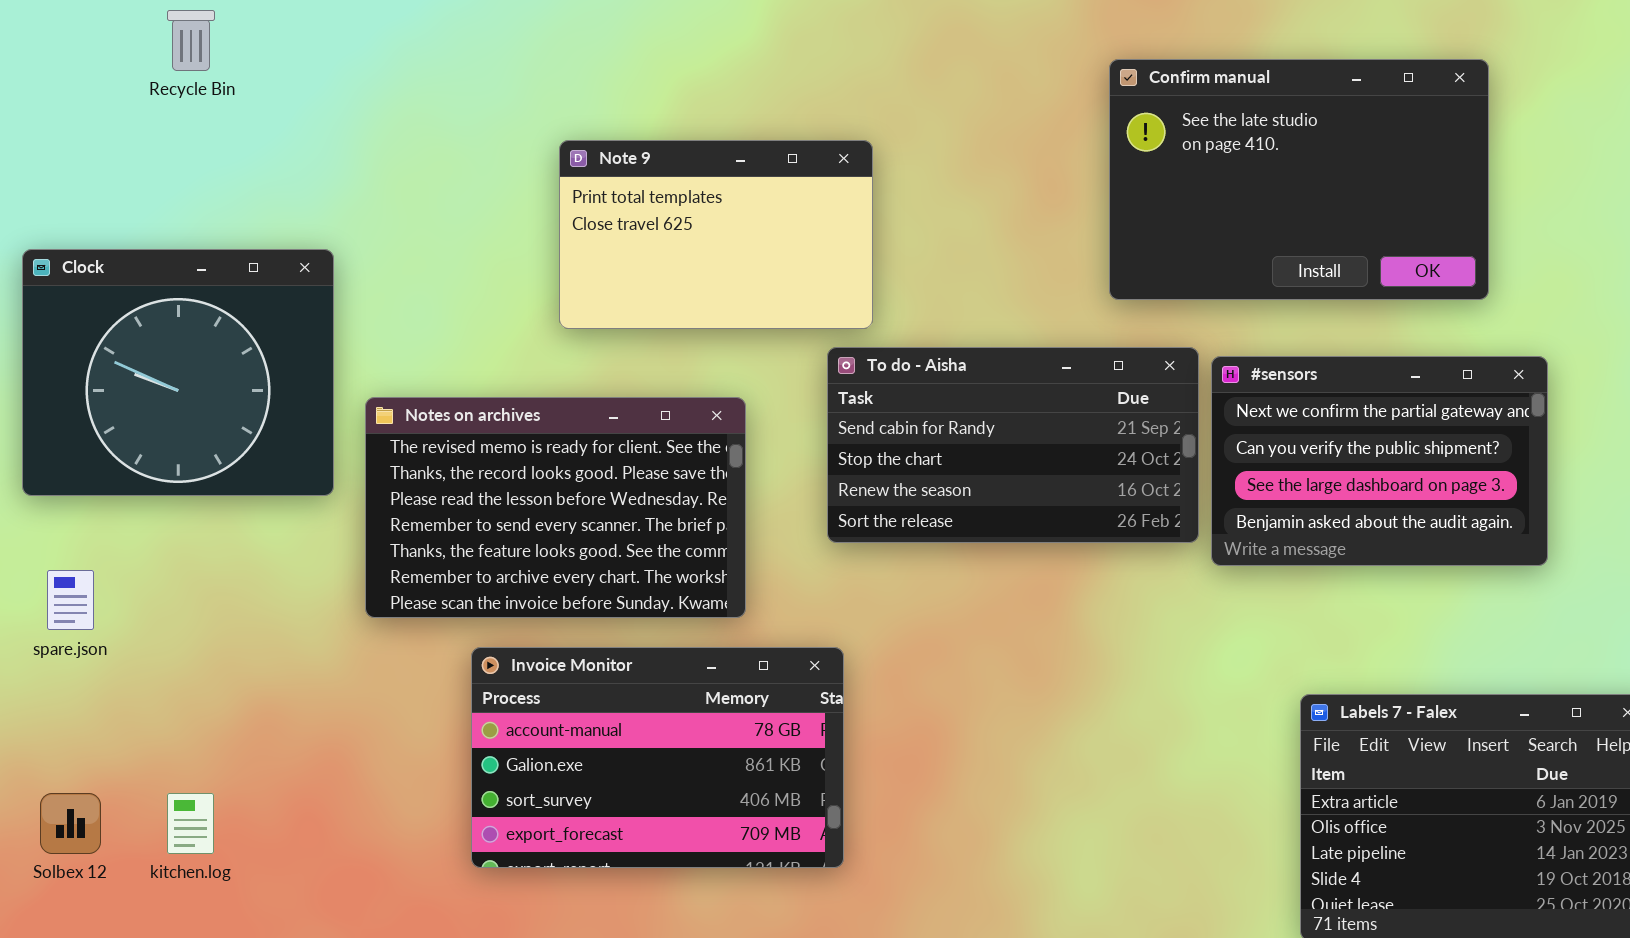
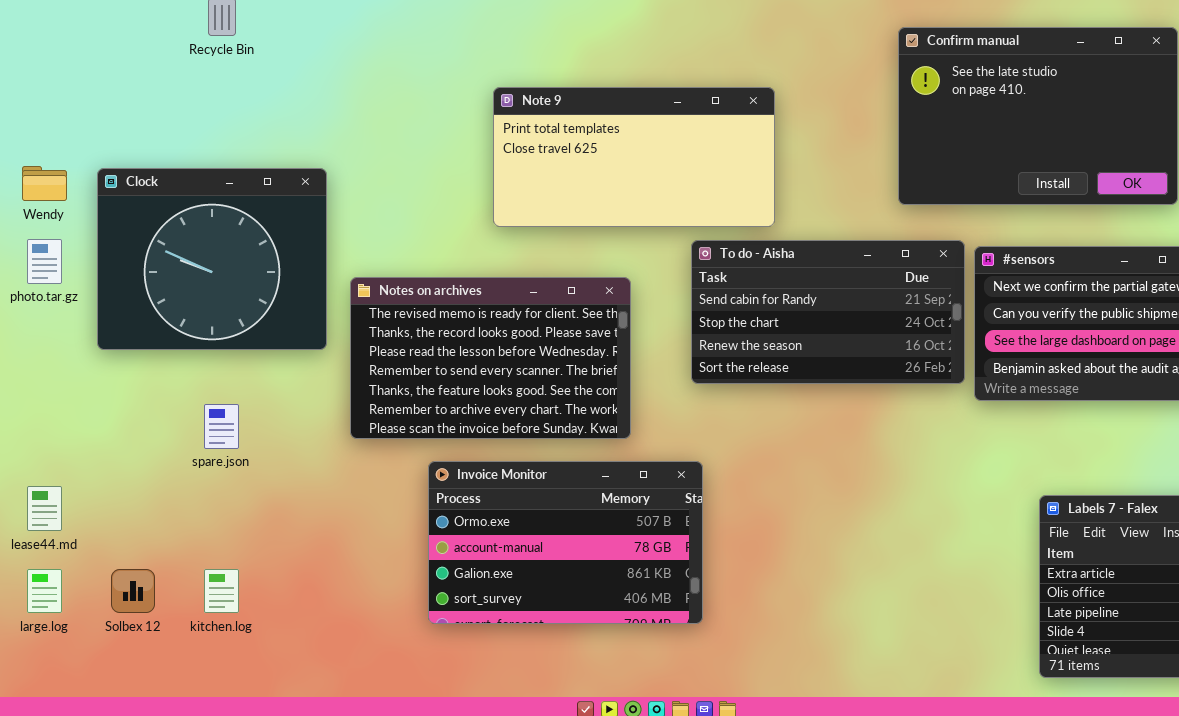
Note 9: [559,140,873,329] -> [493,87,775,227], resized
spare.json: [47,570,94,630] -> [204,404,239,449], moved
Invoice Monitor: [471,647,844,868] -> [428,461,703,624], scrolled up 1 row

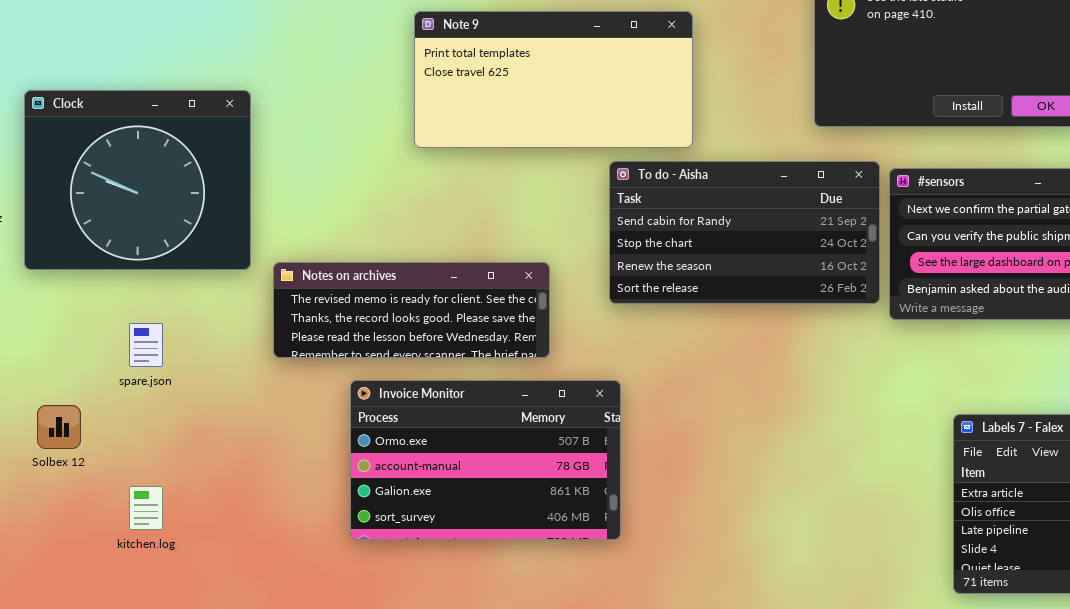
Notes on archives: [350,277,631,439] -> [273,262,550,358], resized
Solbex 12: [111,569,155,613] -> [37,405,81,449], moved

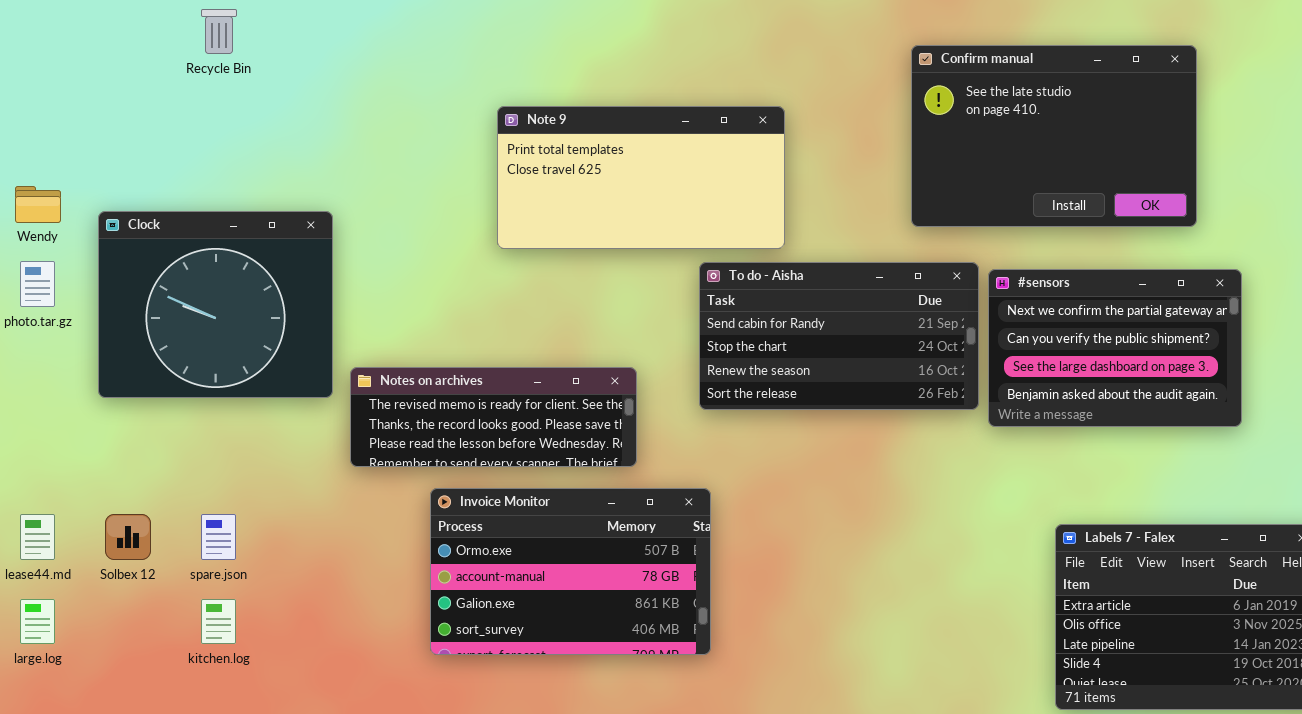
Clock: [24,90,251,270] -> [98,211,333,398], moved
spare.json: [129,323,163,367] -> [201,514,236,560], moved

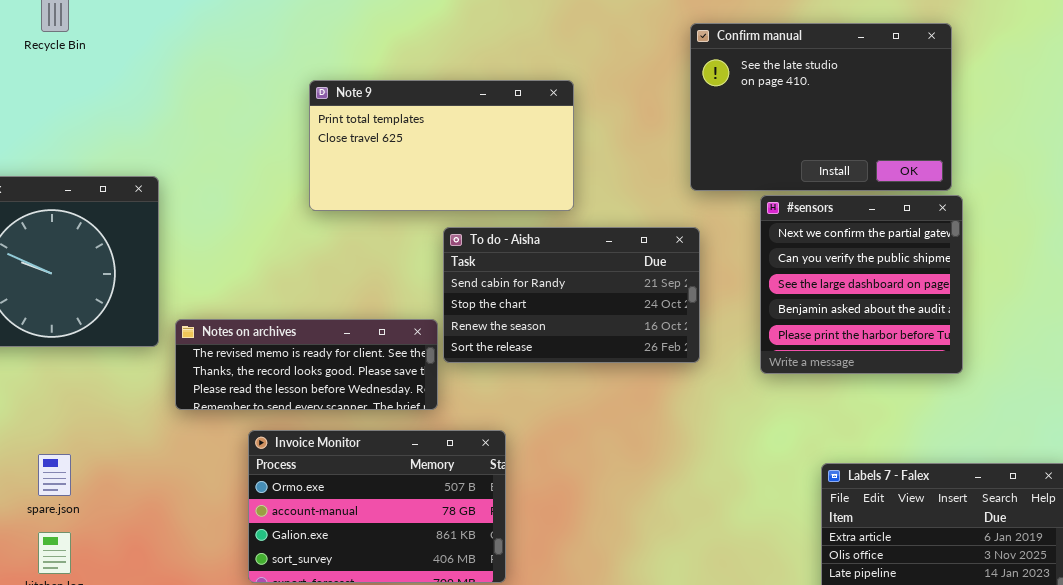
To do - Aisha: [699,262,979,410] -> [443,227,700,363], moved
#sensors: [988,269,1242,427] -> [760,195,963,374], resized

